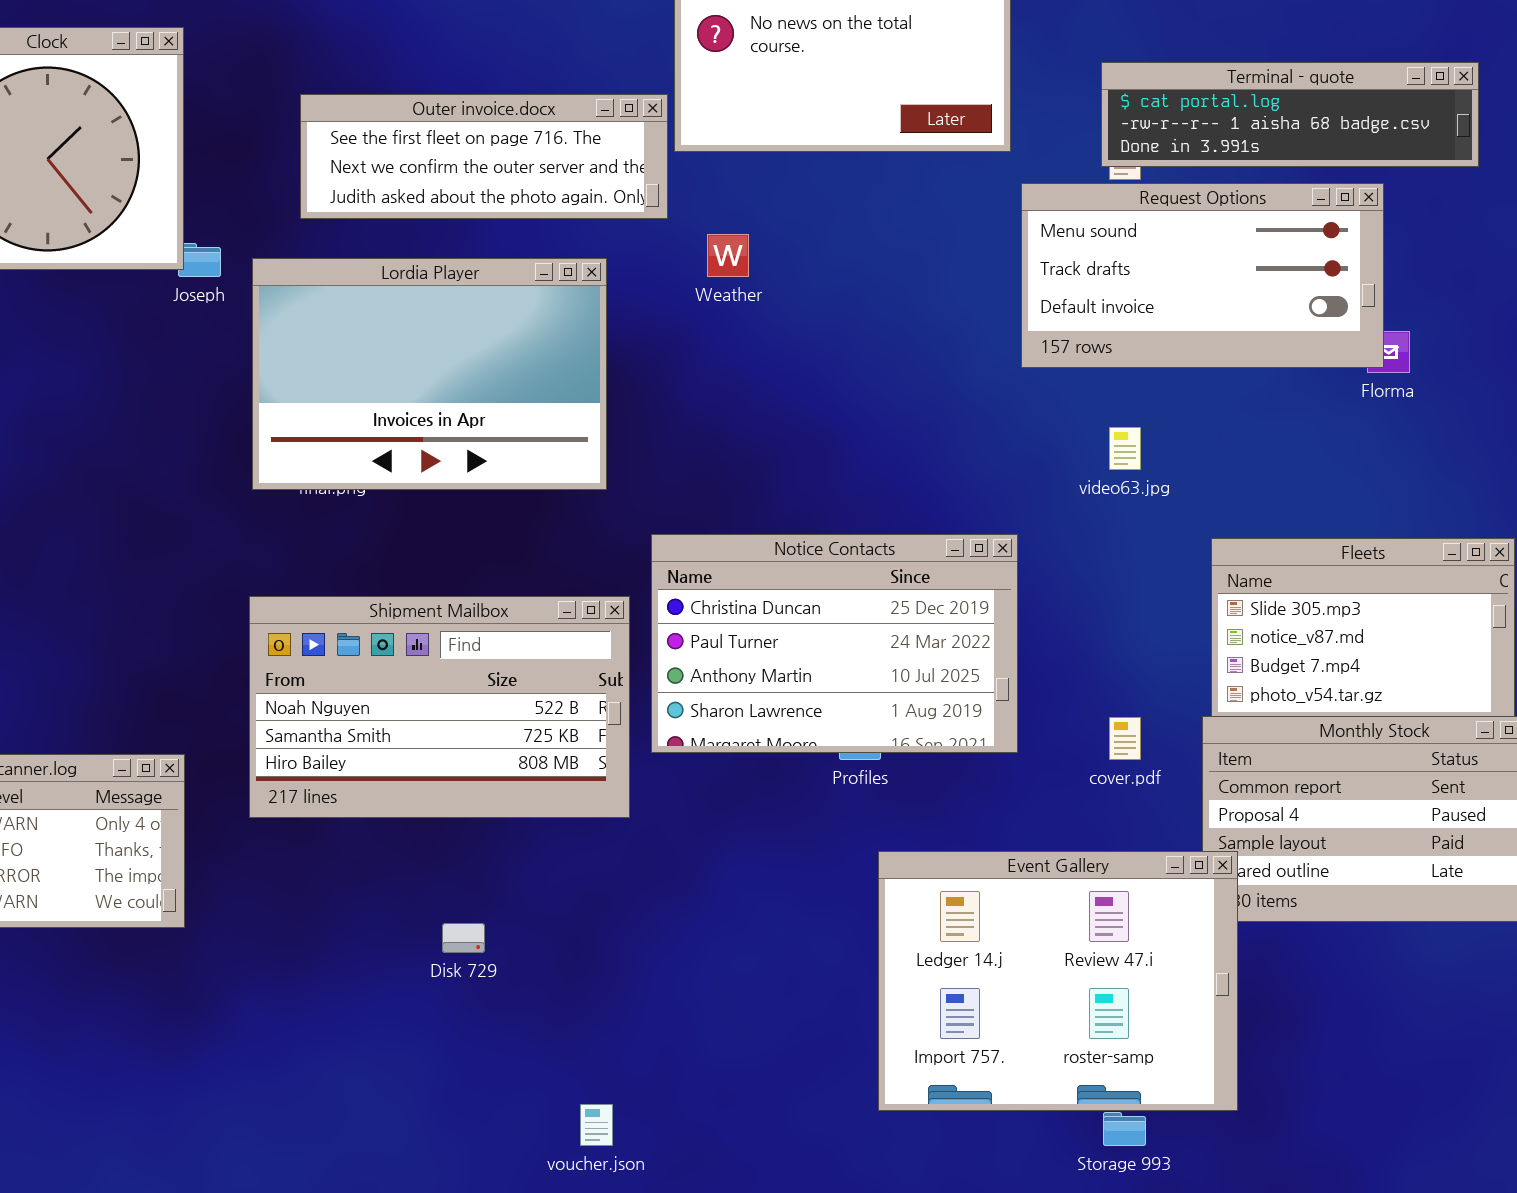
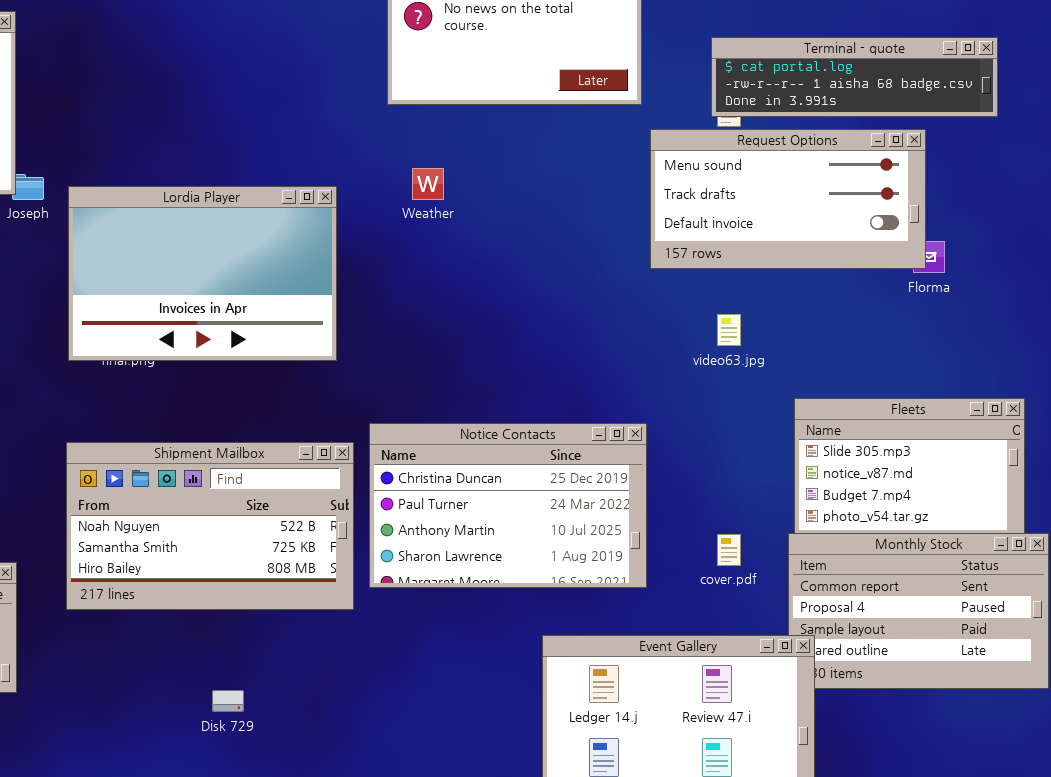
Outer invoice.docx: [300,94,668,219] -> none, closed
Notice Contacts: [651,534,1018,753] -> [369,423,647,588], moved

